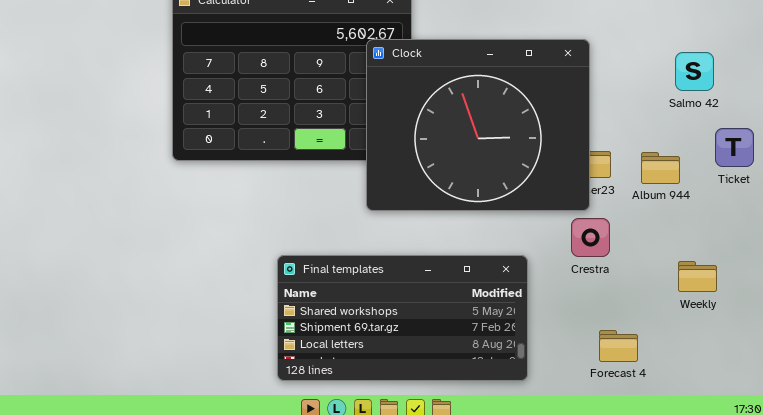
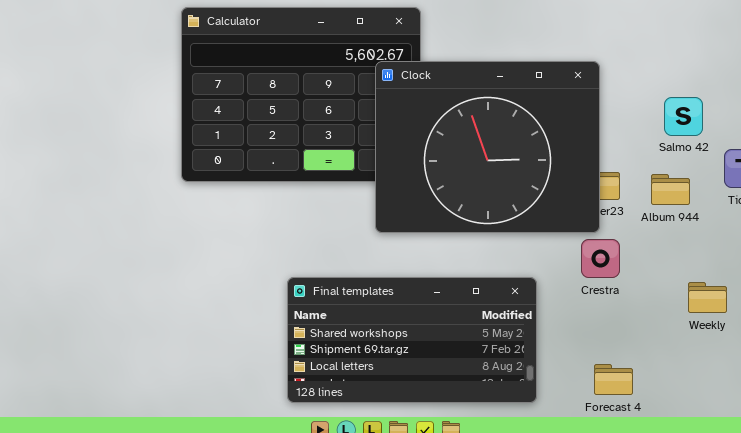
Salmo 42: [675,52,714,91] -> [664,97,703,136], moved
Forecast 4: [599,330,638,362] -> [594,364,633,395], moved

